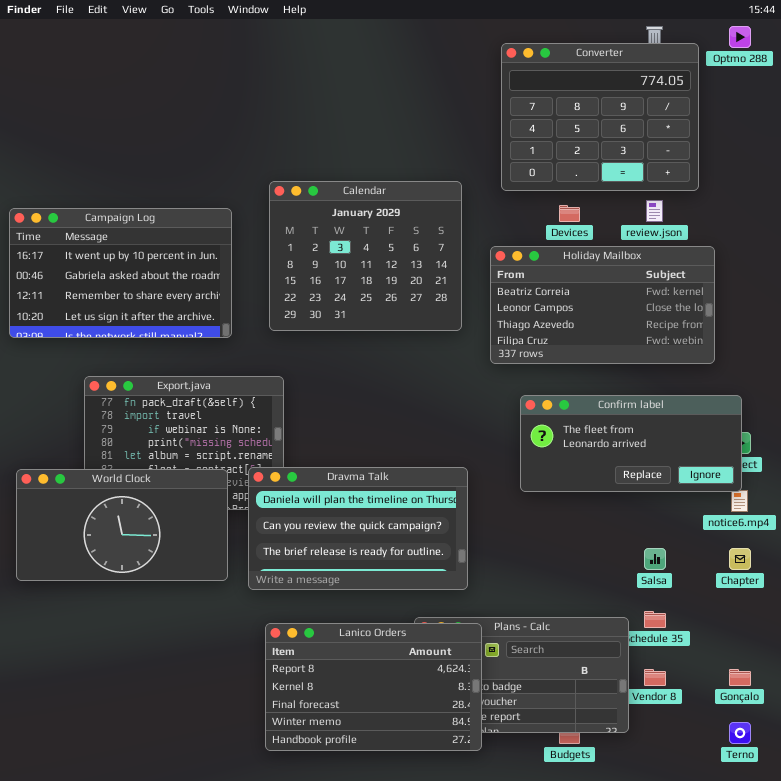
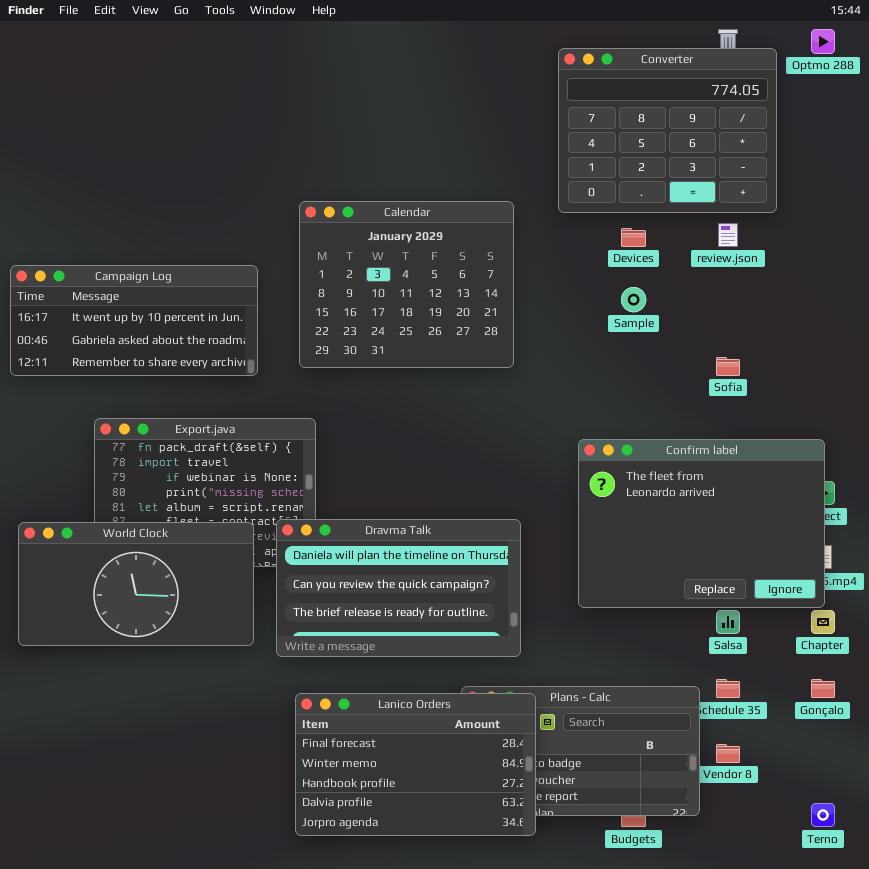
Campaign Log: [9,208,232,338] -> [10,265,258,376], resized
Holiday Mailbox: [490,246,715,364] -> none, closed
Confirm label: [520,395,742,492] -> [578,439,825,608], resized
Lanico Orders: [265,623,482,751] -> [295,693,536,836], scrolled down 2 rows
Gonçalo: [729,669,751,686] -> [811,679,835,698], moved

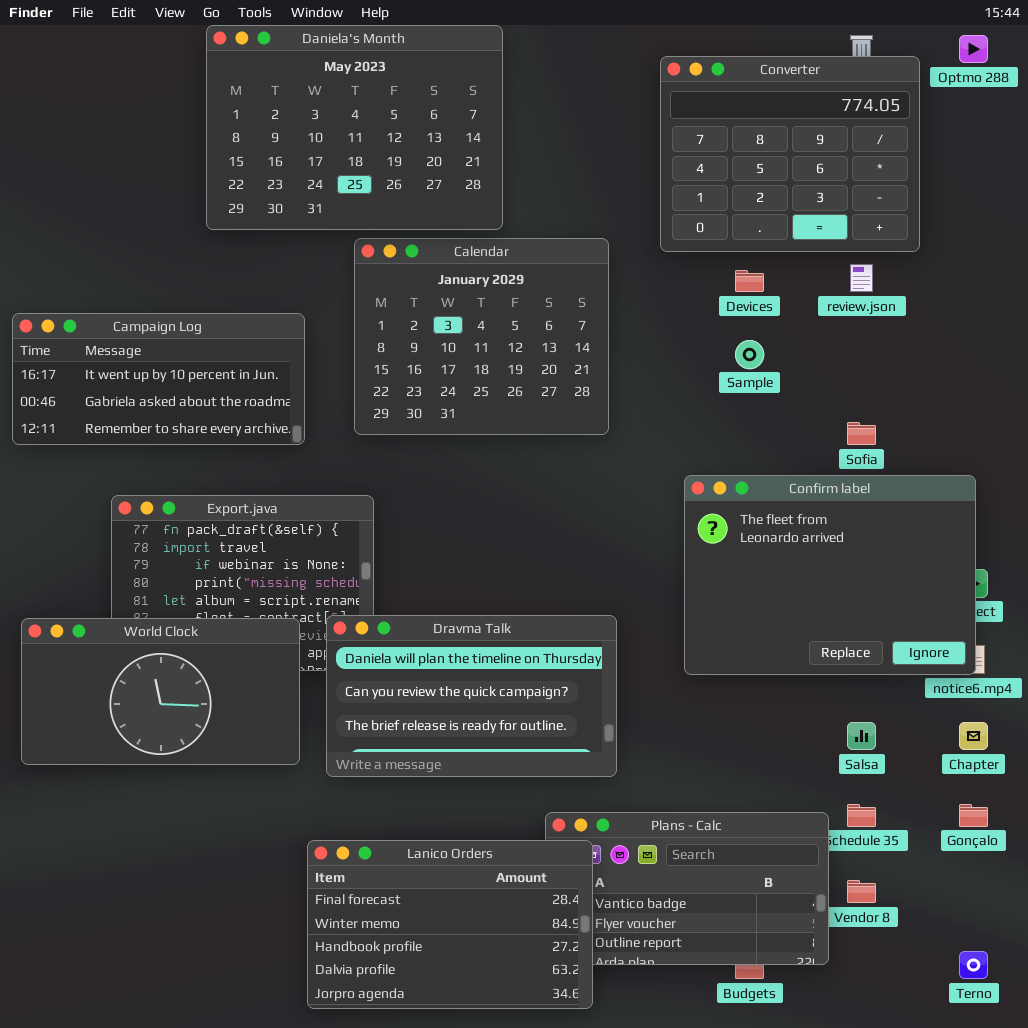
Daniela's Month: none -> [206,25,503,230], opened
Confirm label: [578,439,825,608] -> [684,475,976,675], moved
Lanico Orders: [295,693,536,836] -> [307,840,593,1009], moved

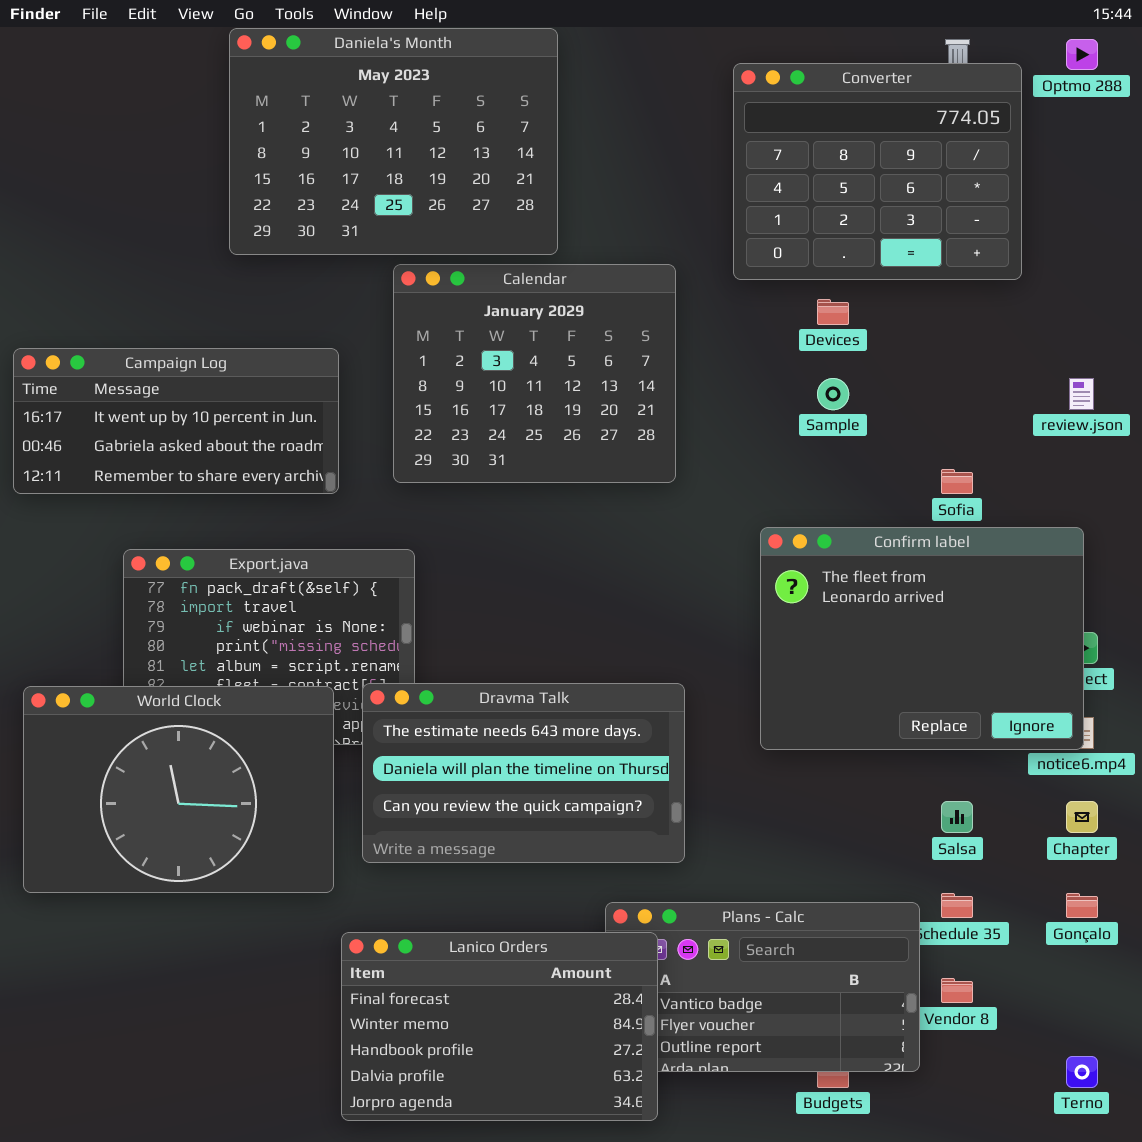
review.json: [850,264,873,292] -> [1069,378,1094,410], moved
Dravma Talk: [326,615,617,777] -> [362,683,685,863], scrolled up 1 row
World Clock: [21,618,300,765] -> [23,686,334,893], resized

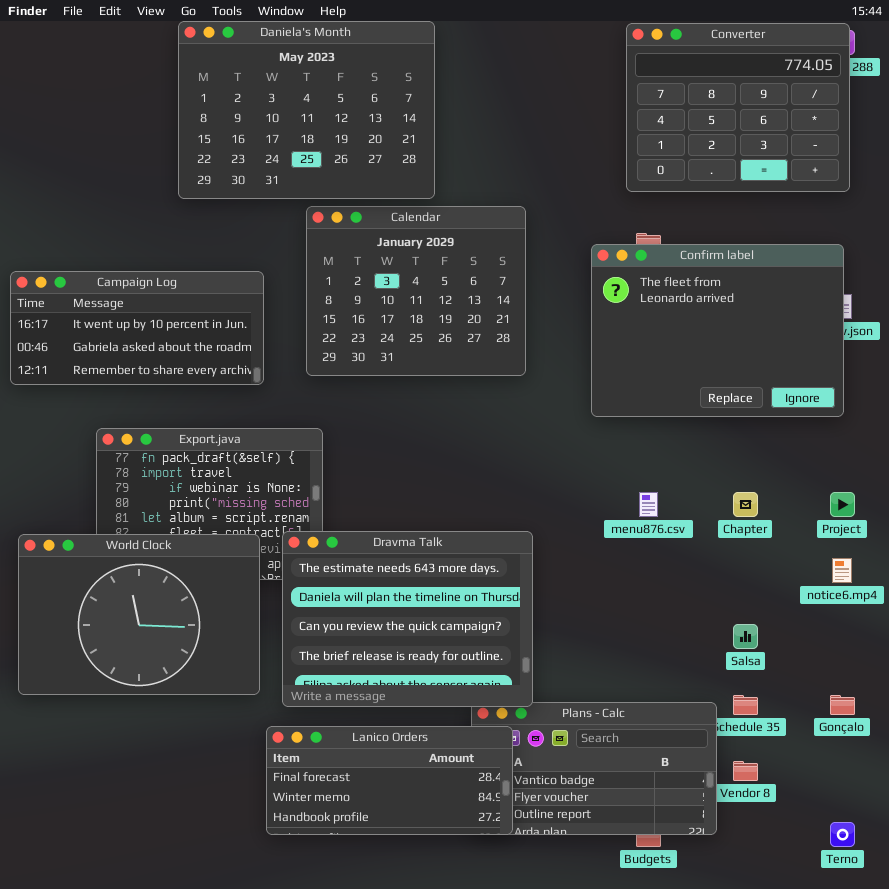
Converter: [733,63,1022,280] -> [626,23,850,192], moved
Confirm label: [760,527,1084,750] -> [591,244,844,417], moved
Dravma Talk: [362,683,685,863] -> [282,531,533,707], resized
Chapter: [1066,801,1098,833] -> [733,492,758,517], moved
Lanico Orders: [341,932,658,1121] -> [266,726,513,835], resized

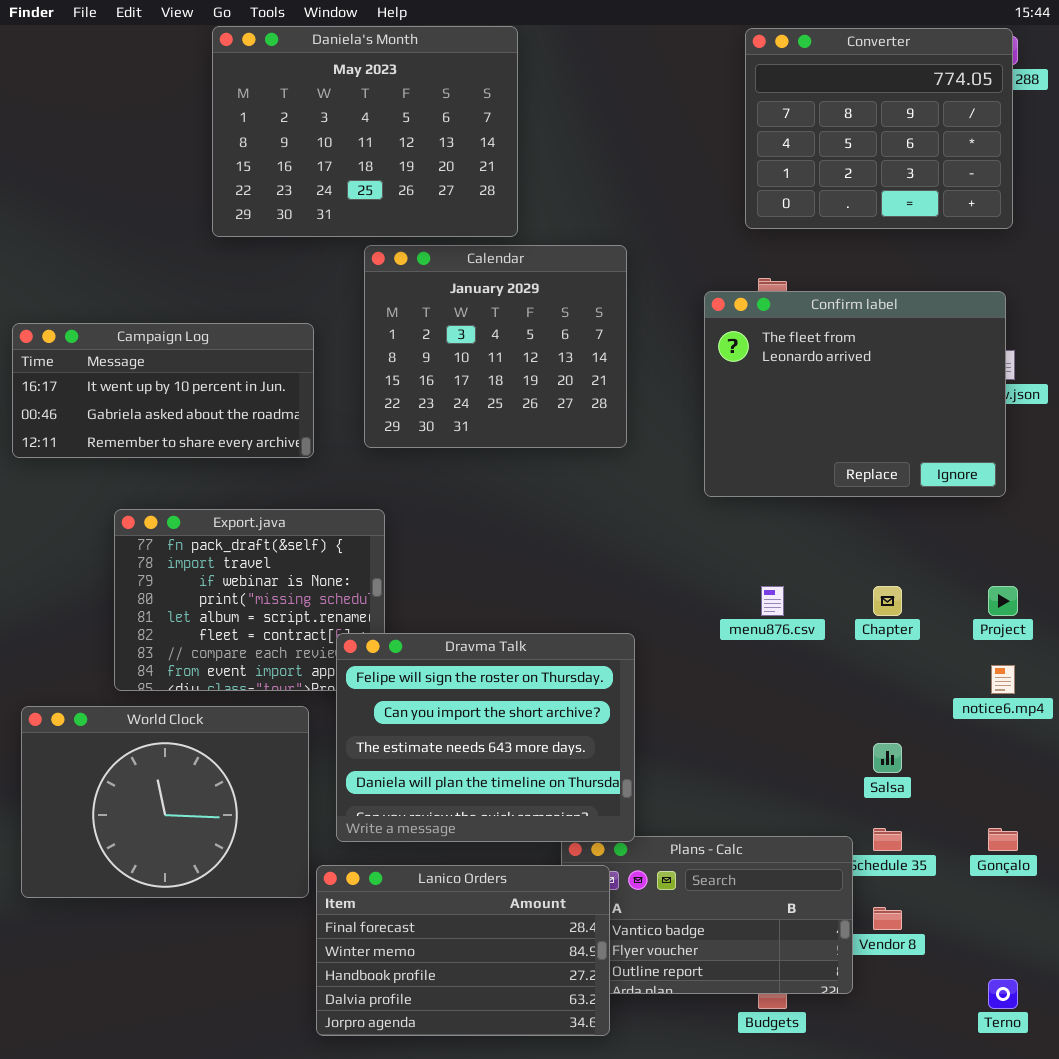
Dravma Talk: [282,531,533,707] -> [336,633,635,842], scrolled up 2 rows
World Clock: [18,534,260,695] -> [21,706,309,898], moved
Lanico Orders: [266,726,513,835] -> [316,865,610,1036], resized

